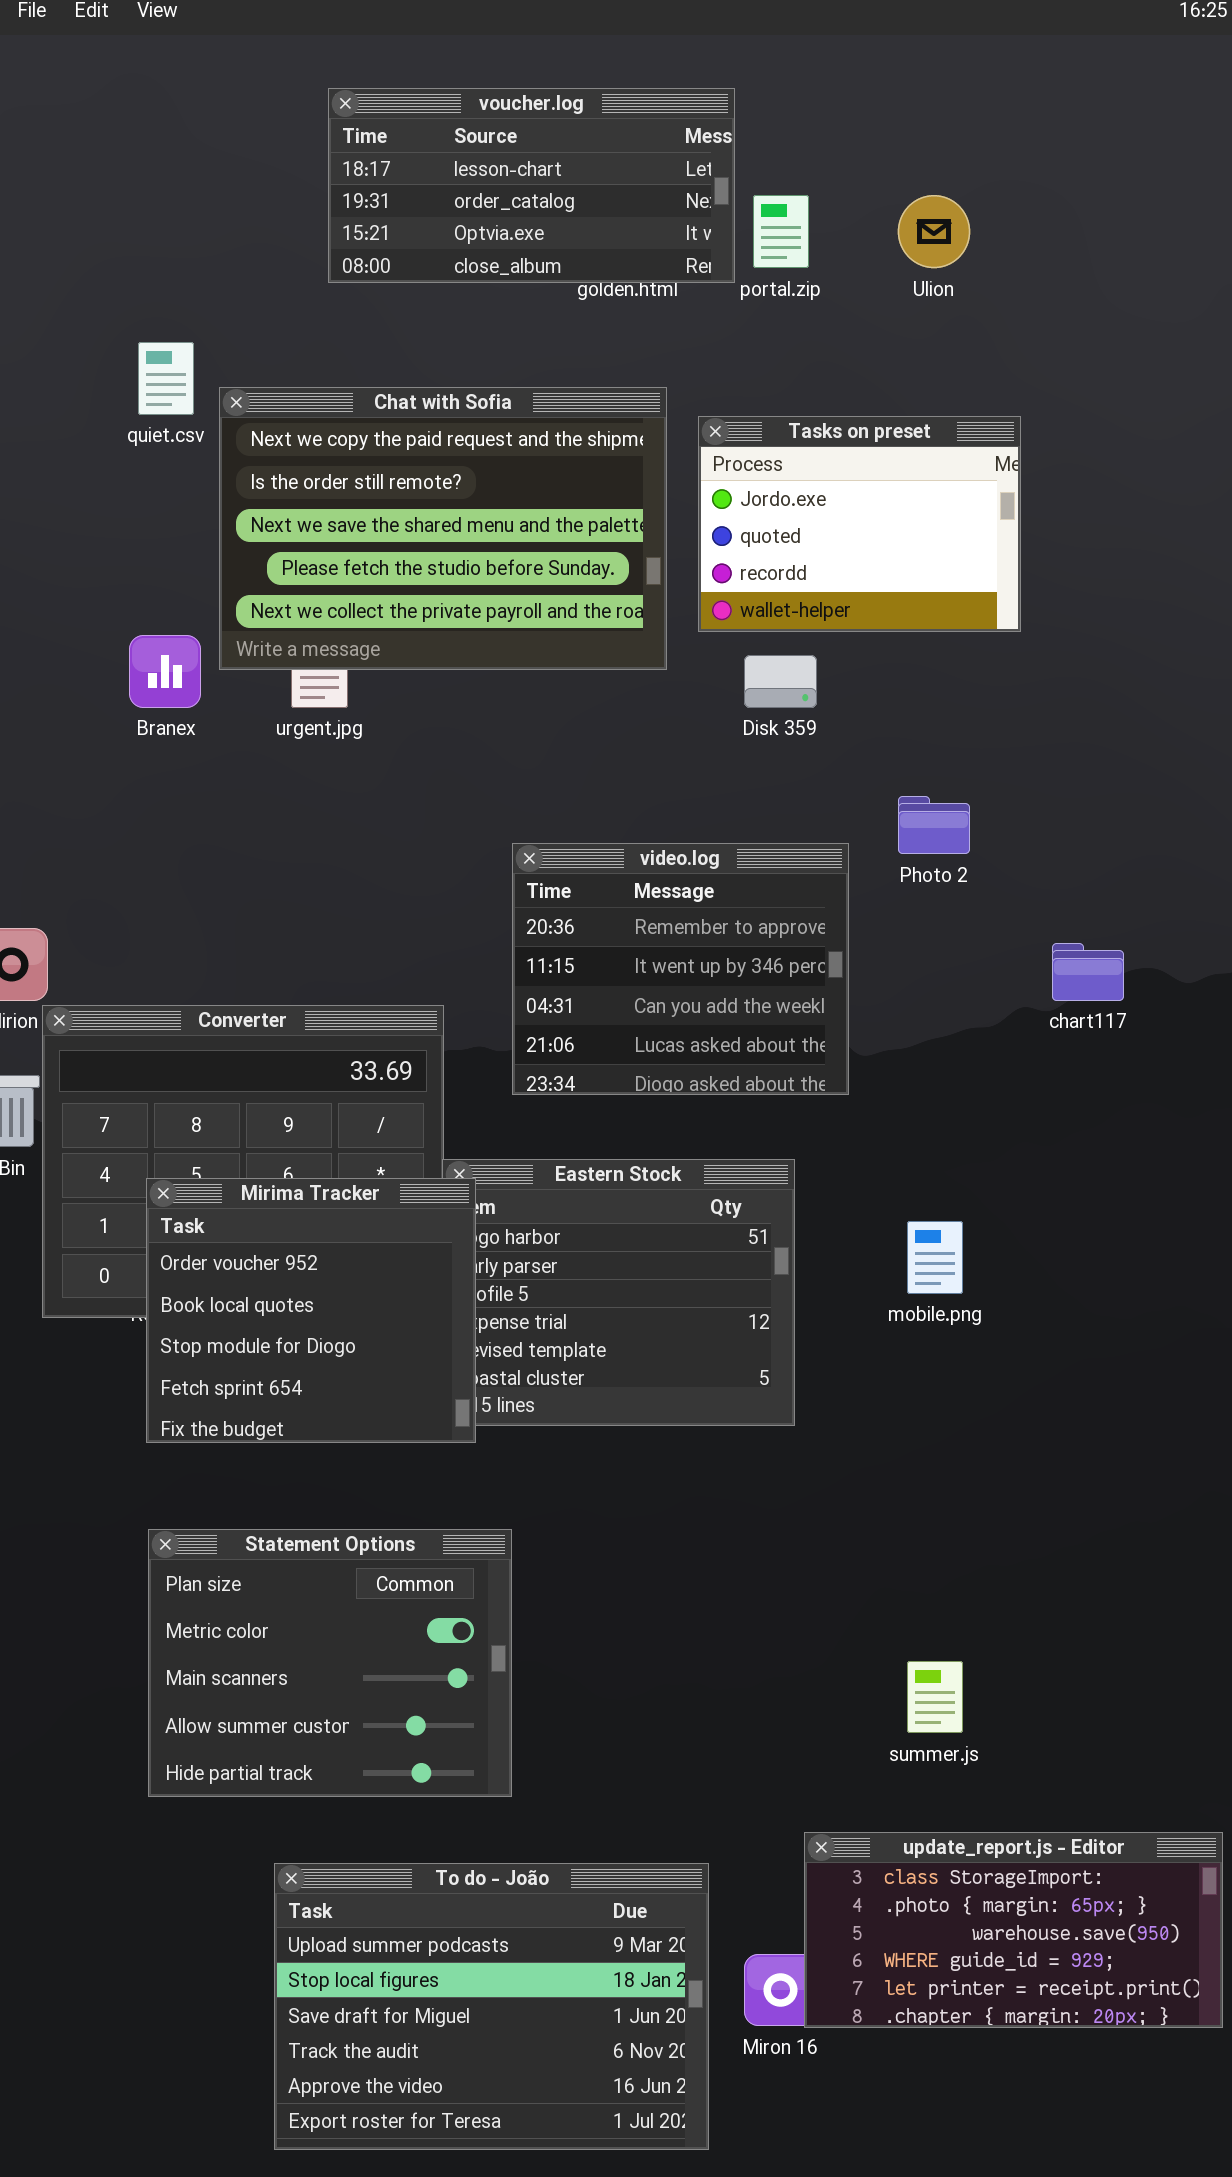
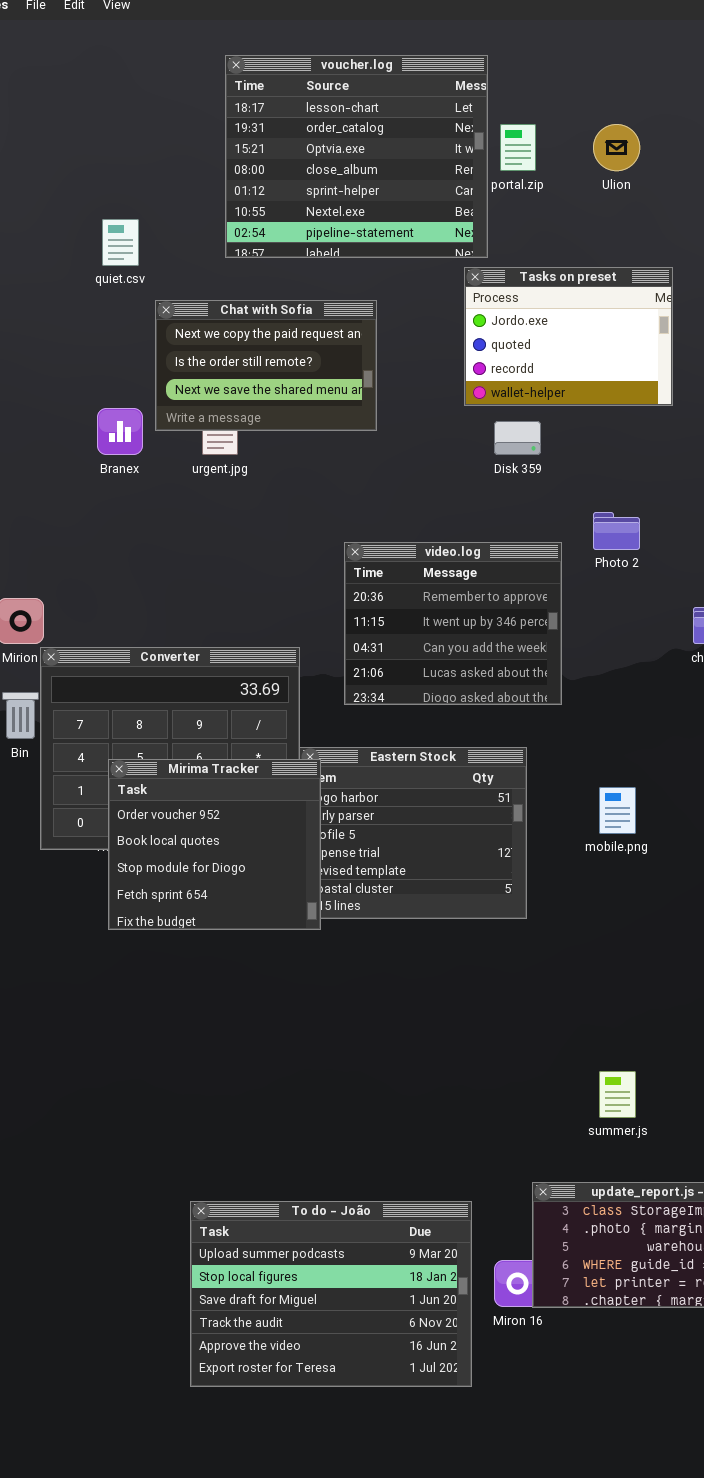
voucher.log: [328,88,735,283] -> [225,55,488,258], resized
Chat with Sofia: [219,387,667,670] -> [155,300,377,431], resized
Statement Options: [148,1529,512,1797] -> none, closed

